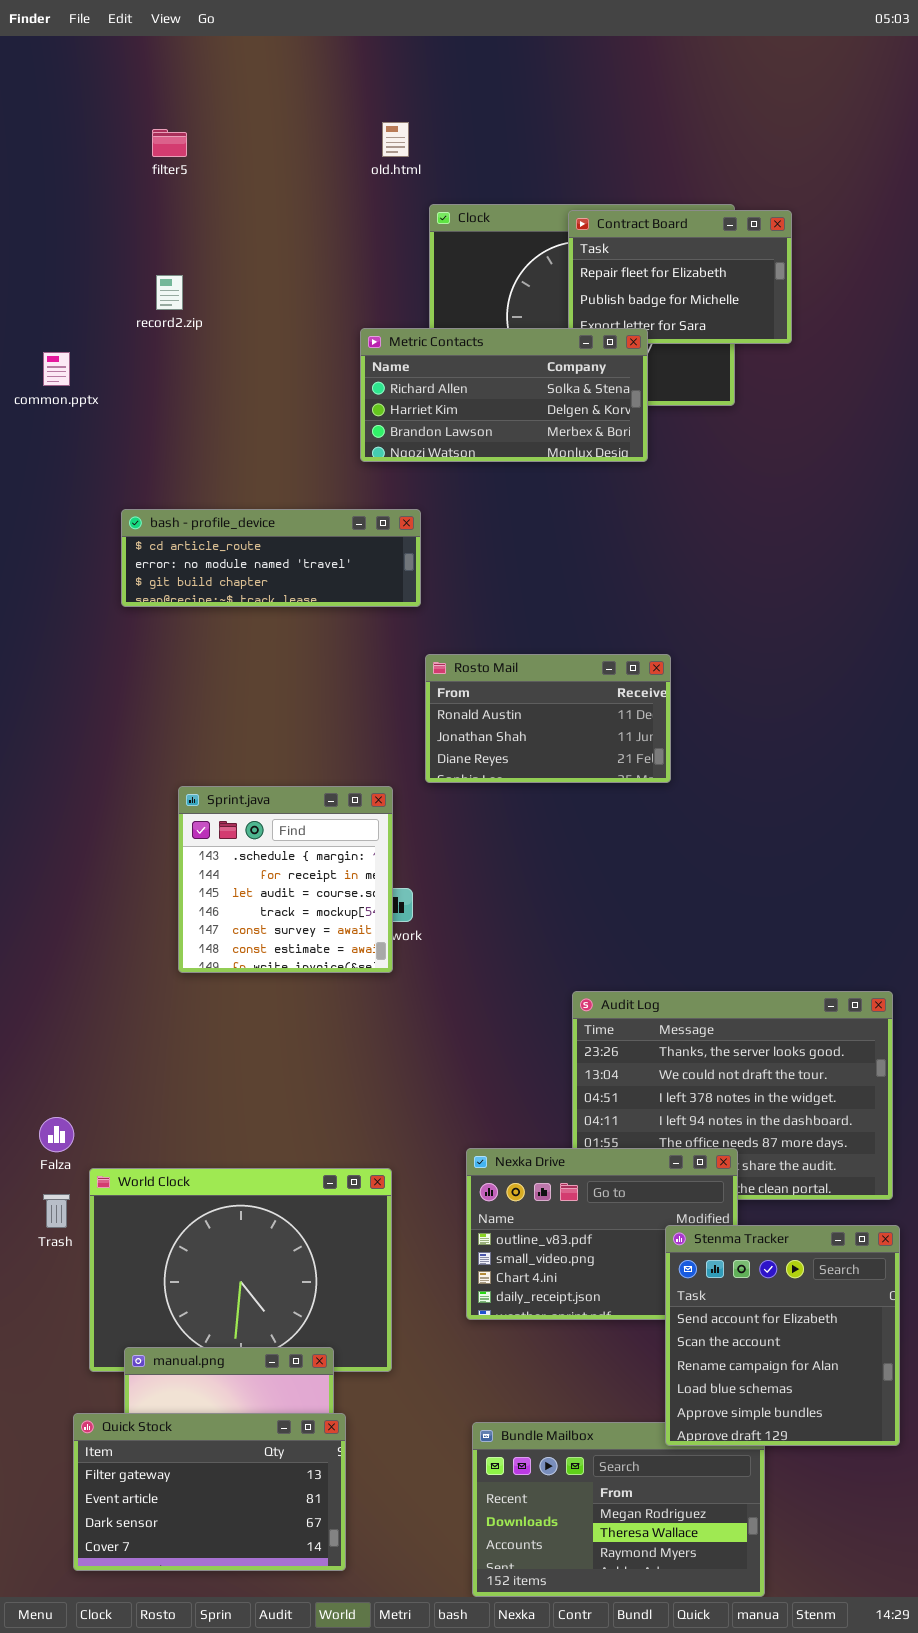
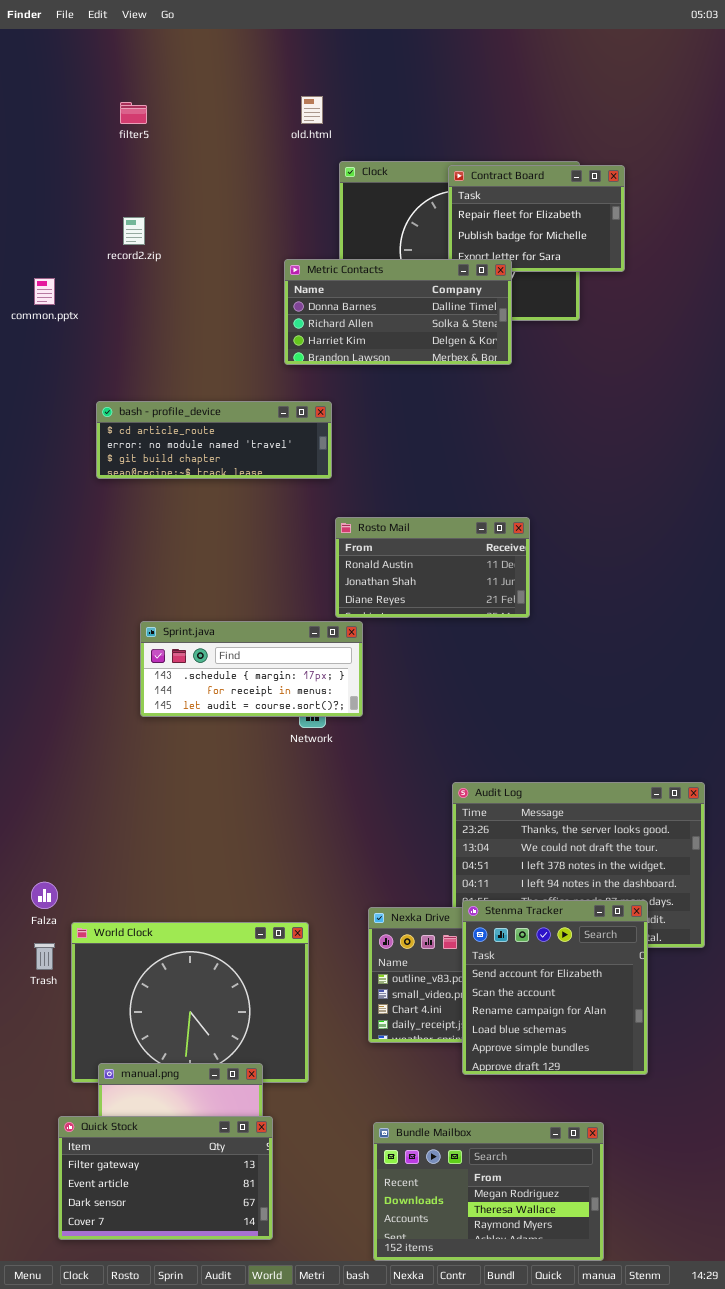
Metric Contacts: [360,328,648,462] -> [284,259,512,365], scrolled up 1 row
Sprint.java: [178,786,393,973] -> [140,621,363,717], resized
Stenma Tracker: [665,1225,900,1446] -> [462,900,648,1075], moved

